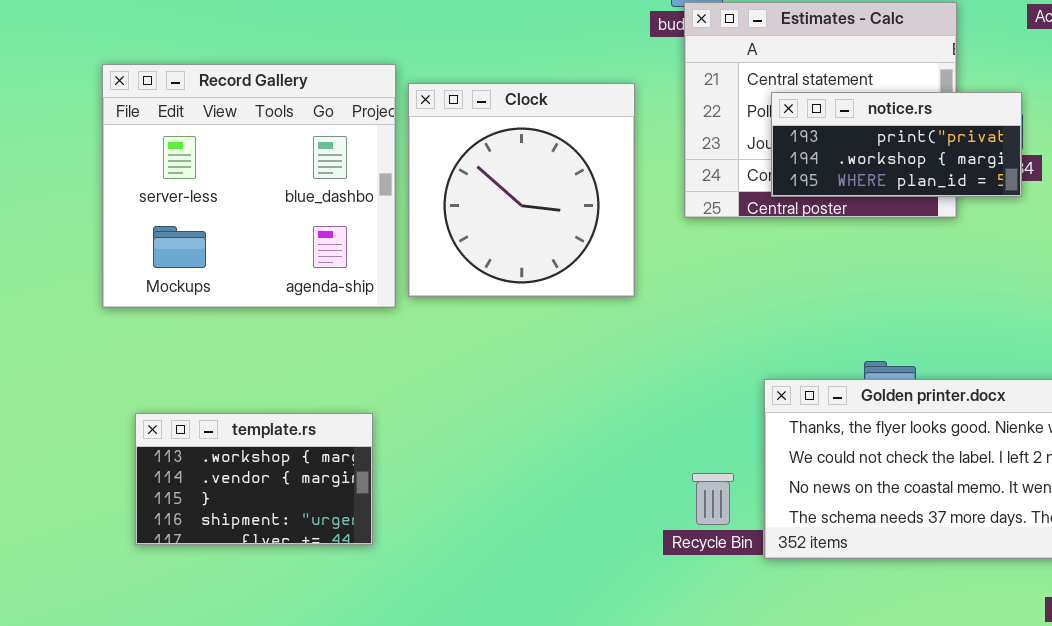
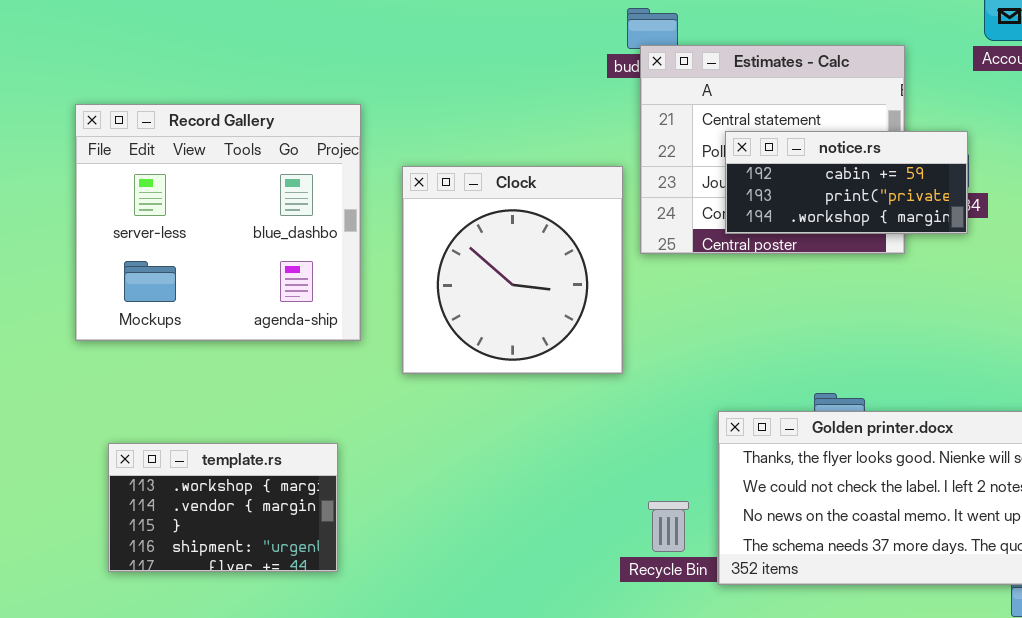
Clock: [408,83,635,297] -> [402,166,623,374], moved
notice.rs: [771,92,1022,197] -> [725,131,968,234], scrolled up 1 row

